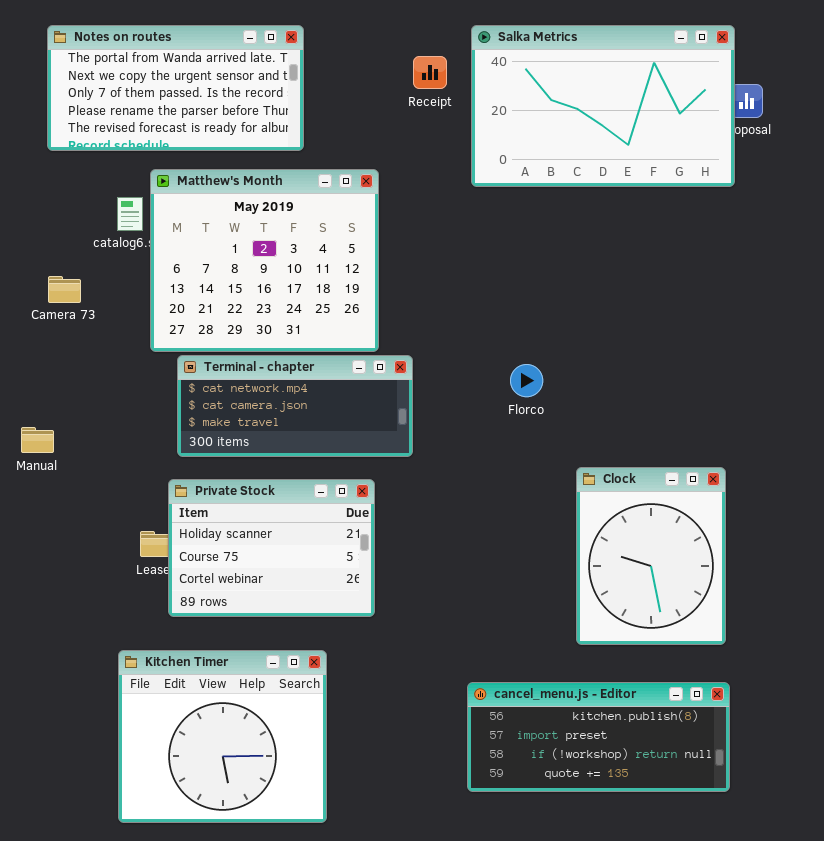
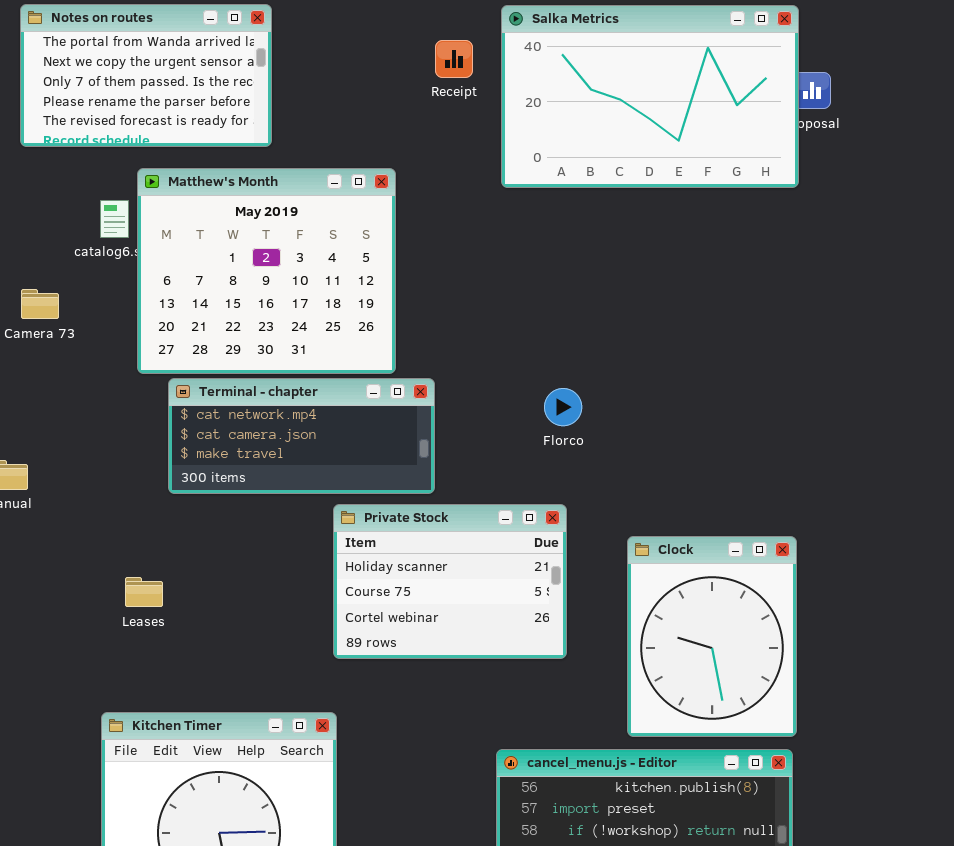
Notes on routes: [47,25,304,151] -> [20,4,272,147], resized
Clock: [576,467,726,645] -> [627,536,797,737], moved
Private Stock: [168,479,375,617] -> [333,504,567,659], moved

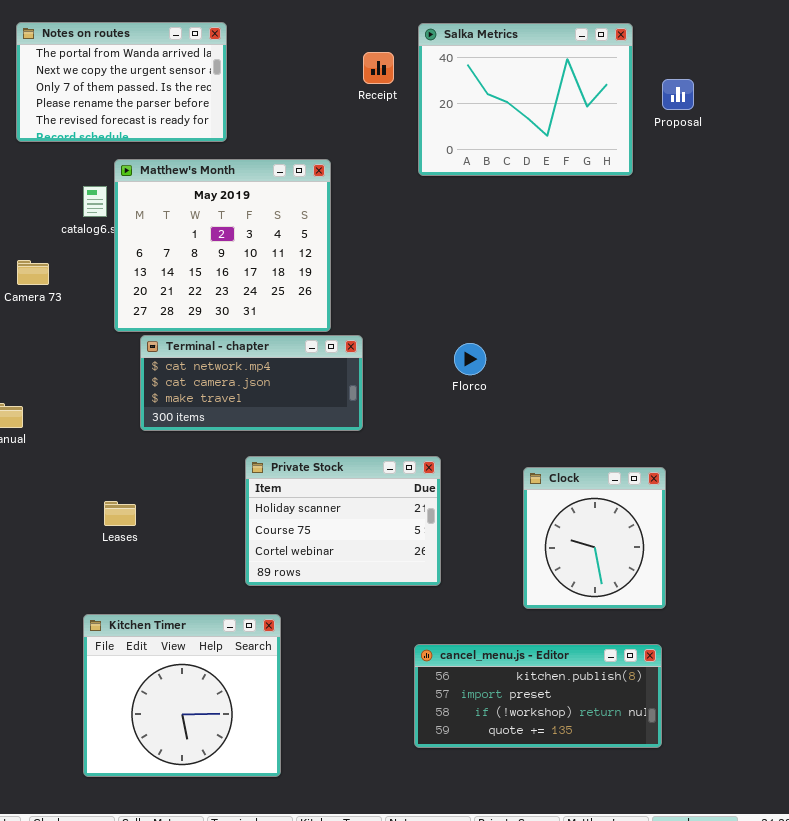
Salka Metrics: [501,5,799,188] -> [418,23,633,176], resized
Private Stock: [333,504,567,659] -> [245,456,441,586], moved
Clock: [627,536,797,737] -> [523,467,666,609], resized

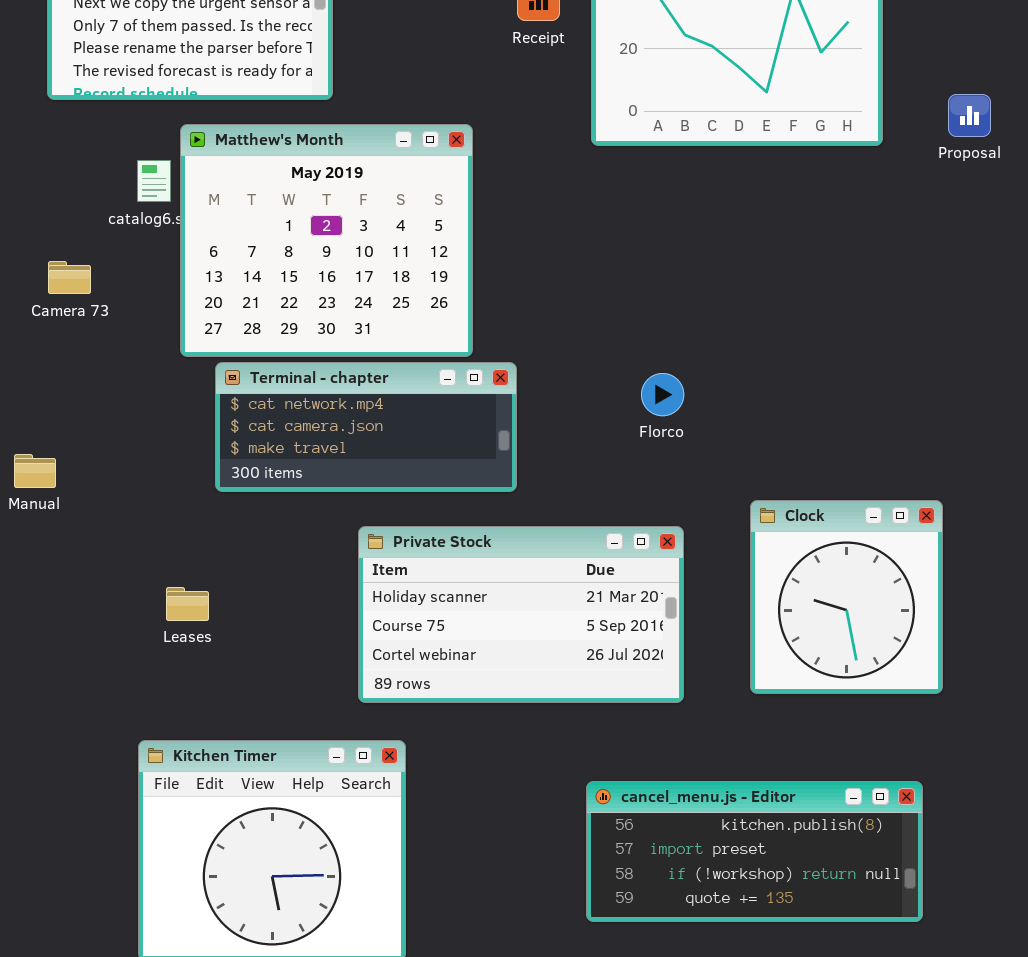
Proposal: [662,79,694,110] -> [948,94,991,137], moved
Private Stock: [245,456,441,586] -> [358,526,684,703], resized
Clock: [523,467,666,609] -> [750,500,943,694], moved

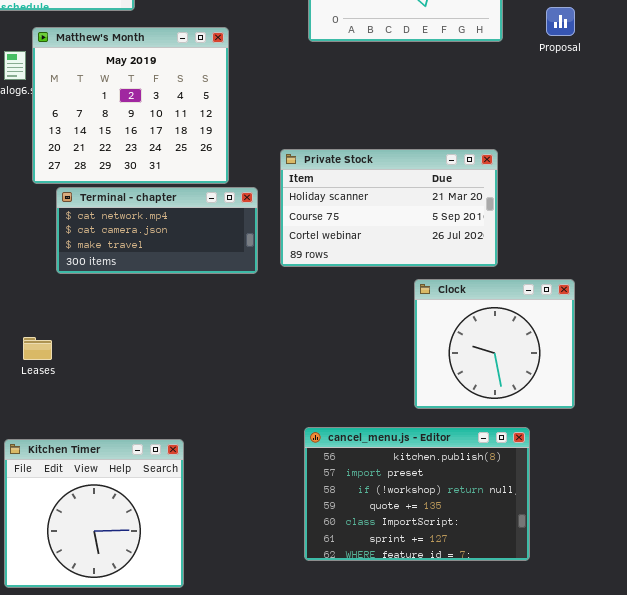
Clock: [750,500,943,694] -> [414,279,575,409], resized
Private Stock: [358,526,684,703] -> [280,149,498,267], moved
cancel_menu.js - Editor: [586,781,923,922] -> [304,427,530,561], resized

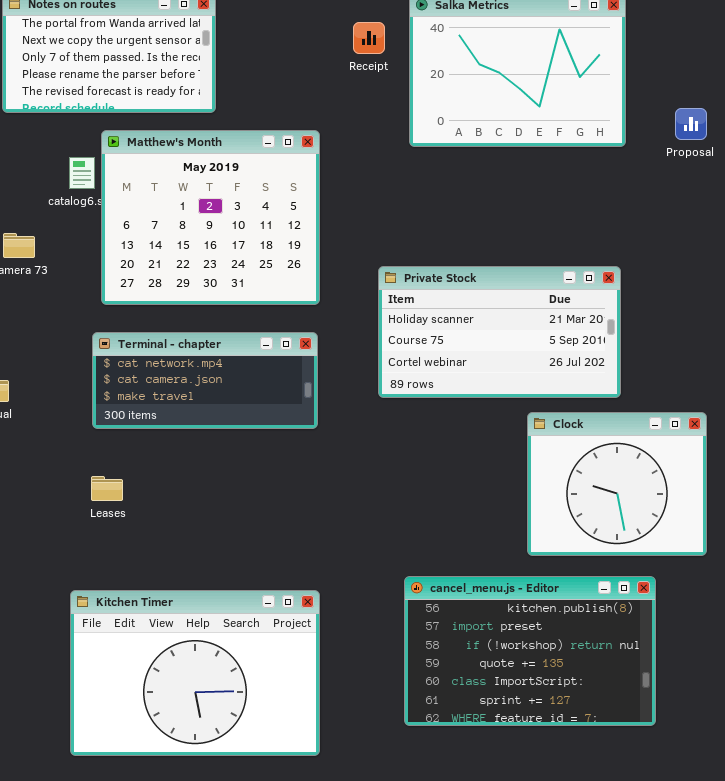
Terminal - chapter: [56,187,258,274] -> [92,332,318,429], moved
Kitchen Timer: [4,439,184,588] -> [70,590,320,756], resized

